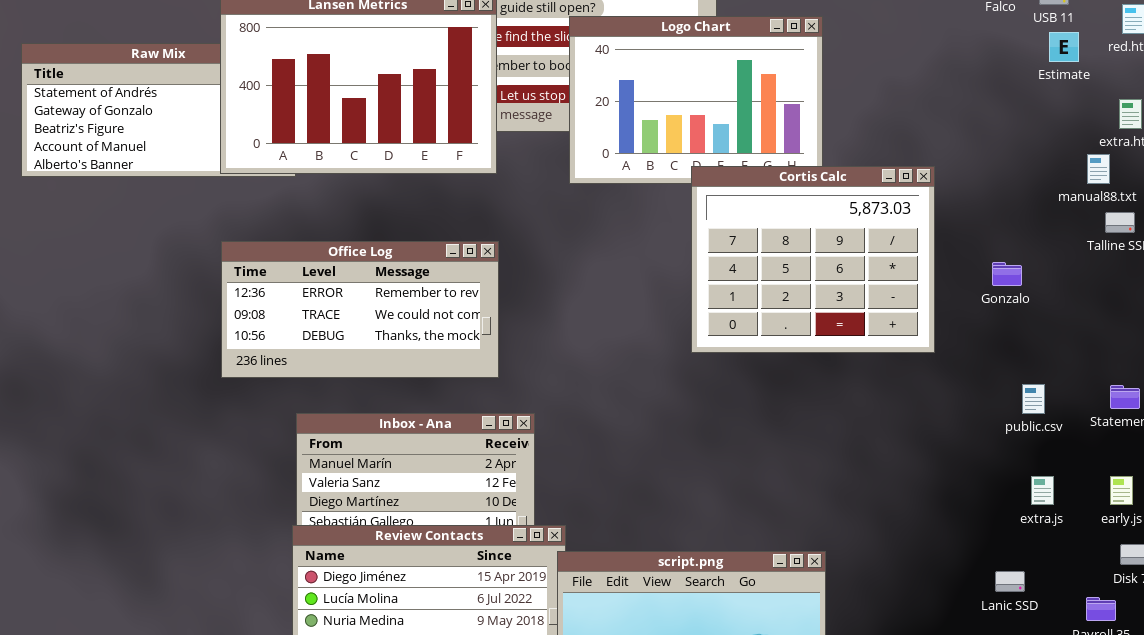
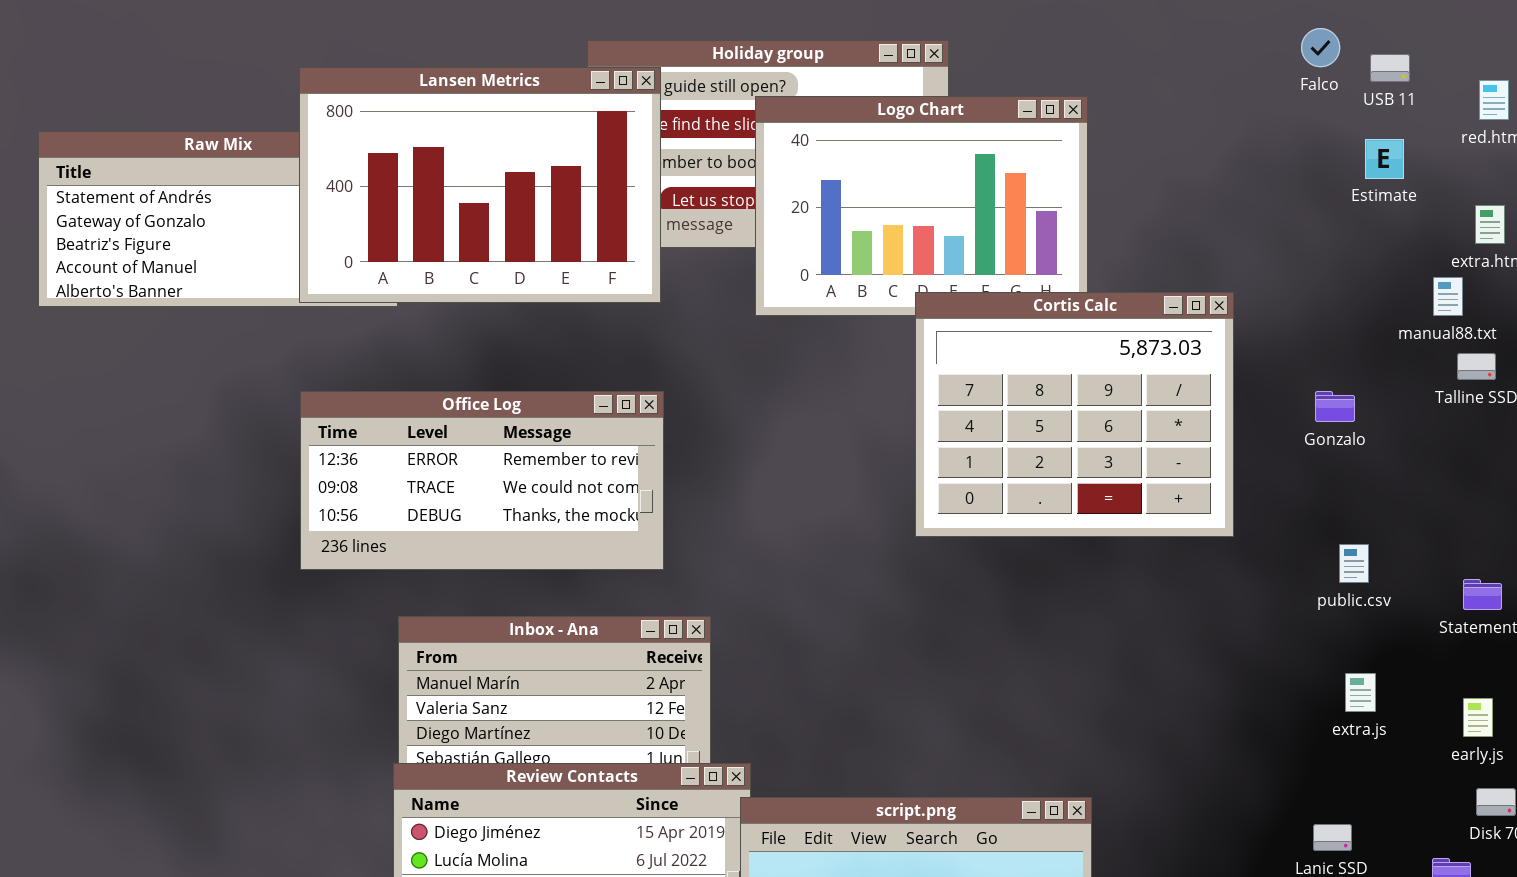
Estimate: [1049,32,1079,62] -> [1365,139,1404,179], moved
Gonzalo: [992,262,1022,286] -> [1315,391,1355,422], moved
public.csv: [1022,384,1045,414] -> [1339,544,1369,583], moved
extra.js: [1031,476,1054,505] -> [1345,673,1376,712], moved

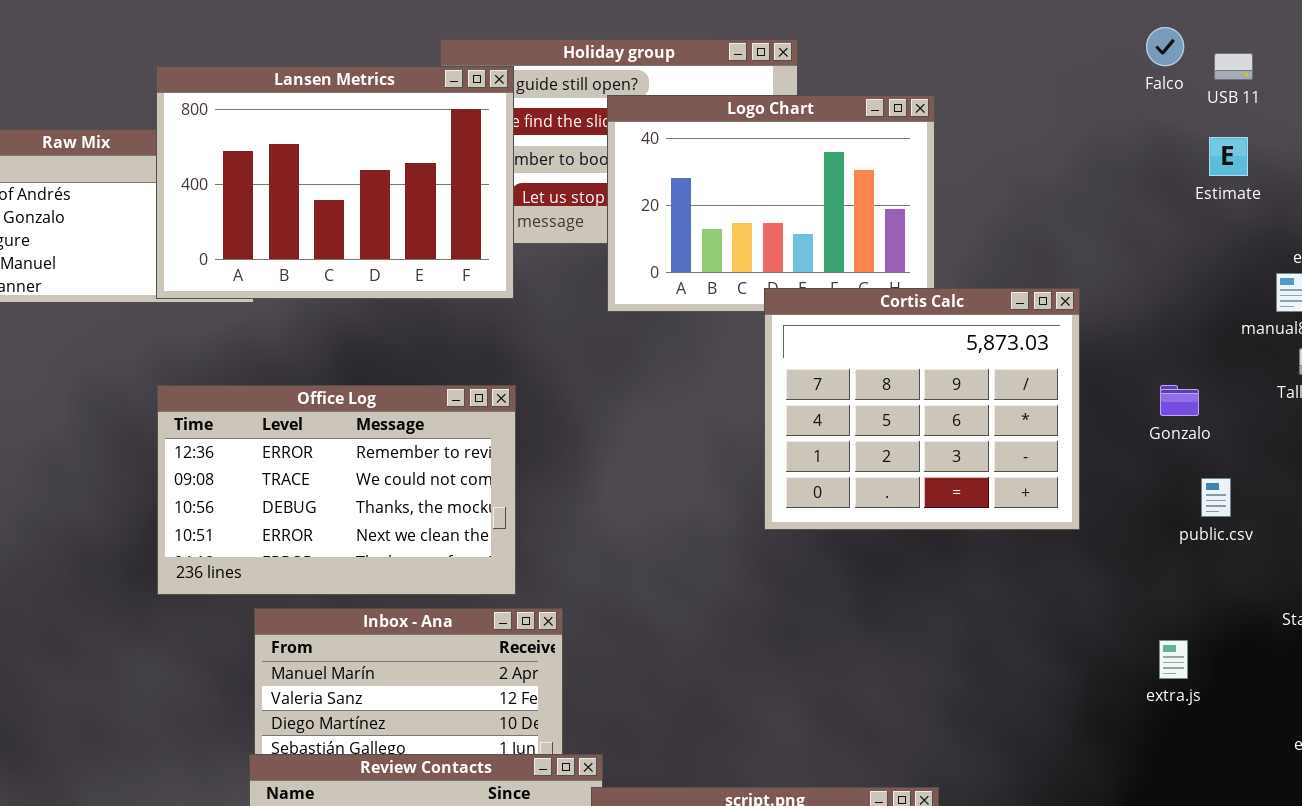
Office Log: [300,391,664,570] -> [157,385,516,595], resized
public.csv: [1339,544,1369,583] -> [1201,478,1231,517], moved
extra.js: [1345,673,1376,712] -> [1159,640,1188,679], moved

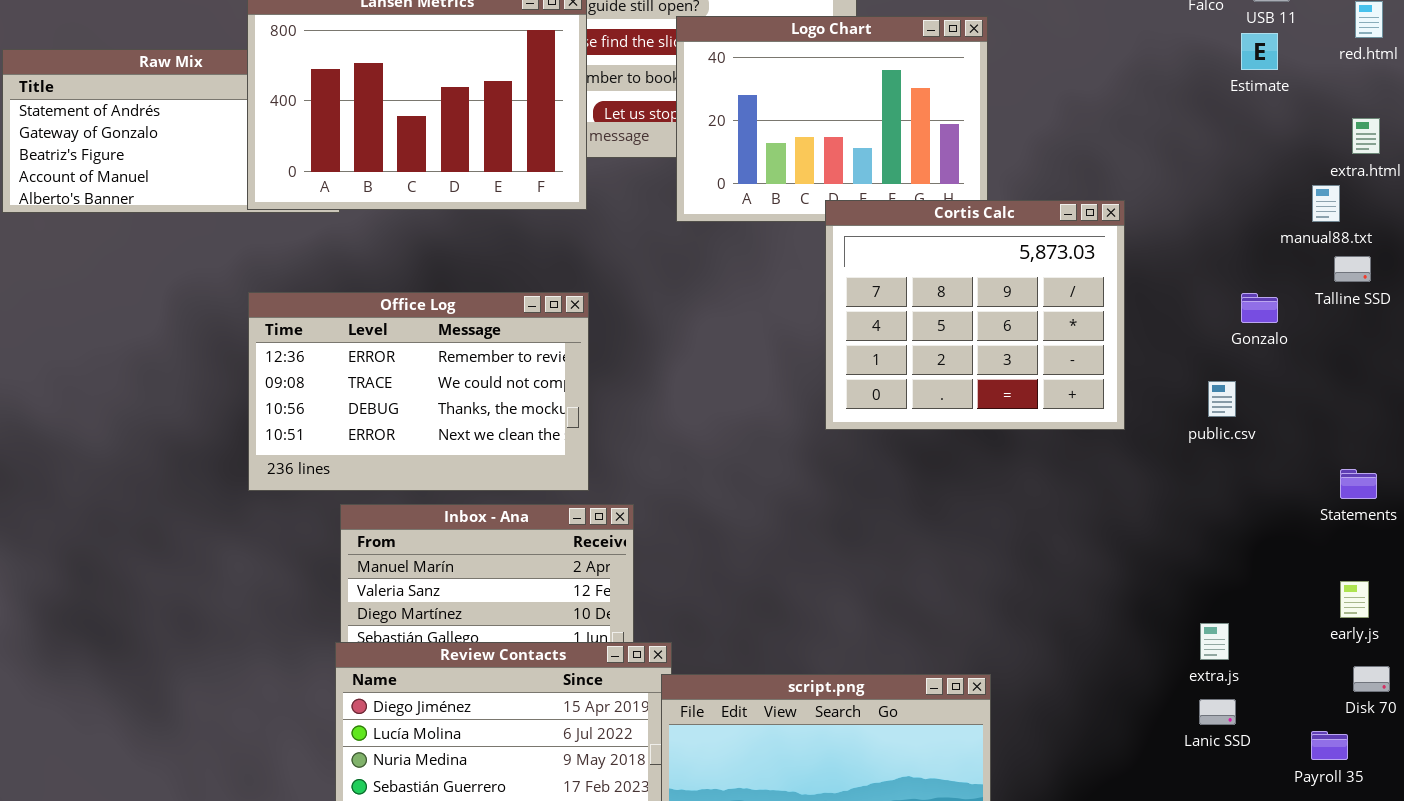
Estimate: [1209,137,1248,176] -> [1241,33,1278,70], moved
Gonzalo: [1160,385,1199,416] -> [1241,293,1278,323], moved
public.csv: [1201,478,1231,517] -> [1208,381,1236,417], moved
extra.js: [1159,640,1188,679] -> [1200,623,1229,660], moved

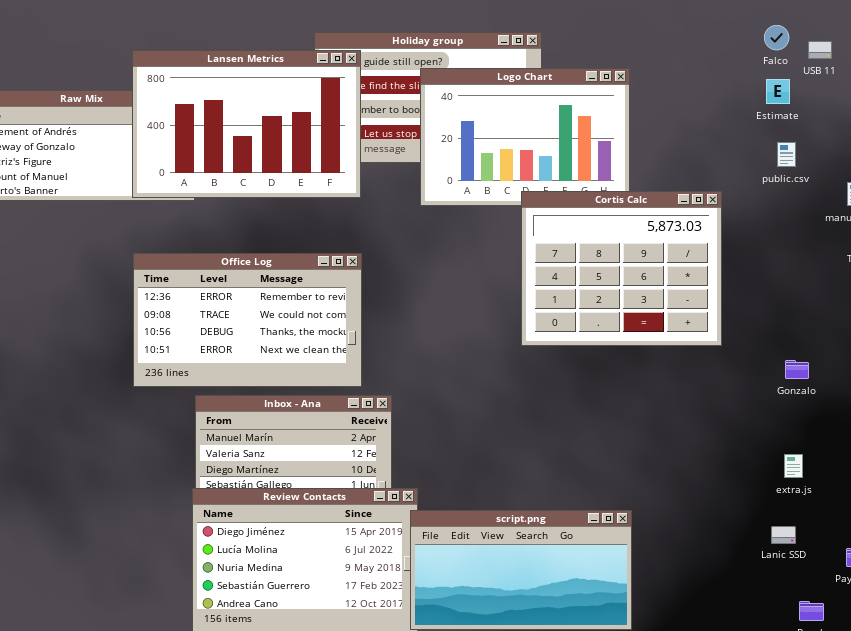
Estimate: [1241,33,1278,70] -> [766,79,790,104], moved
Gonzalo: [1241,293,1278,323] -> [785,360,809,379], moved
public.csv: [1208,381,1236,417] -> [777,142,796,167], moved
extra.js: [1200,623,1229,660] -> [784,454,803,478], moved

